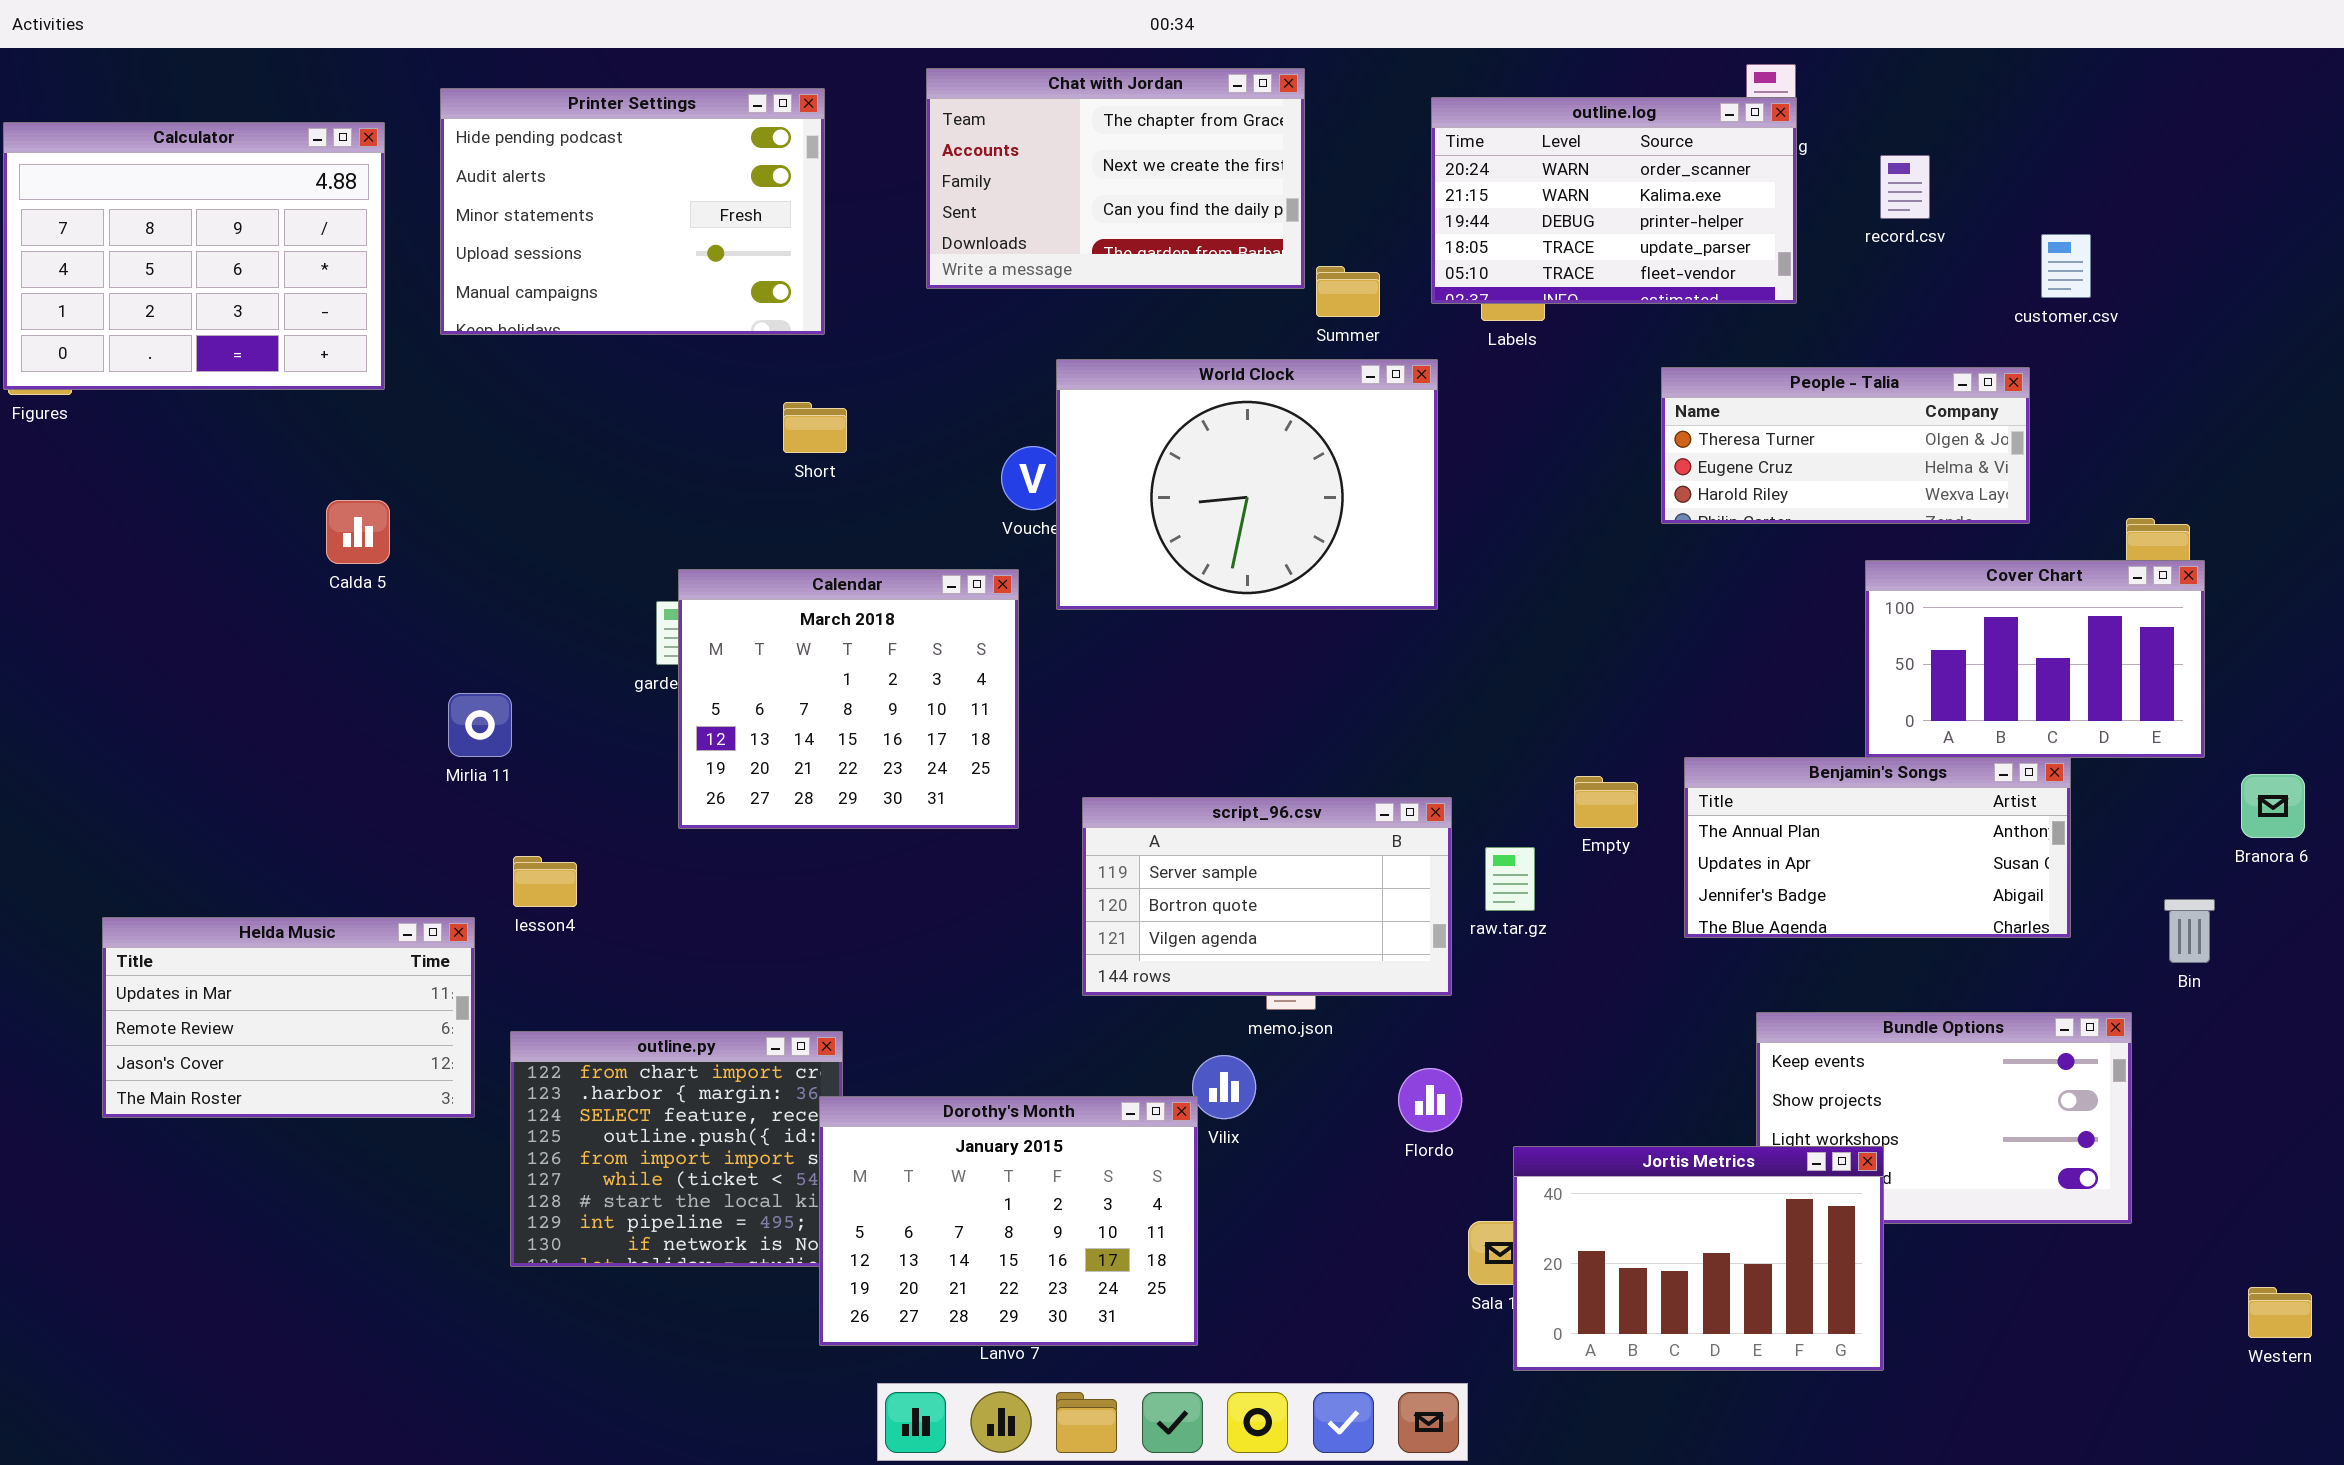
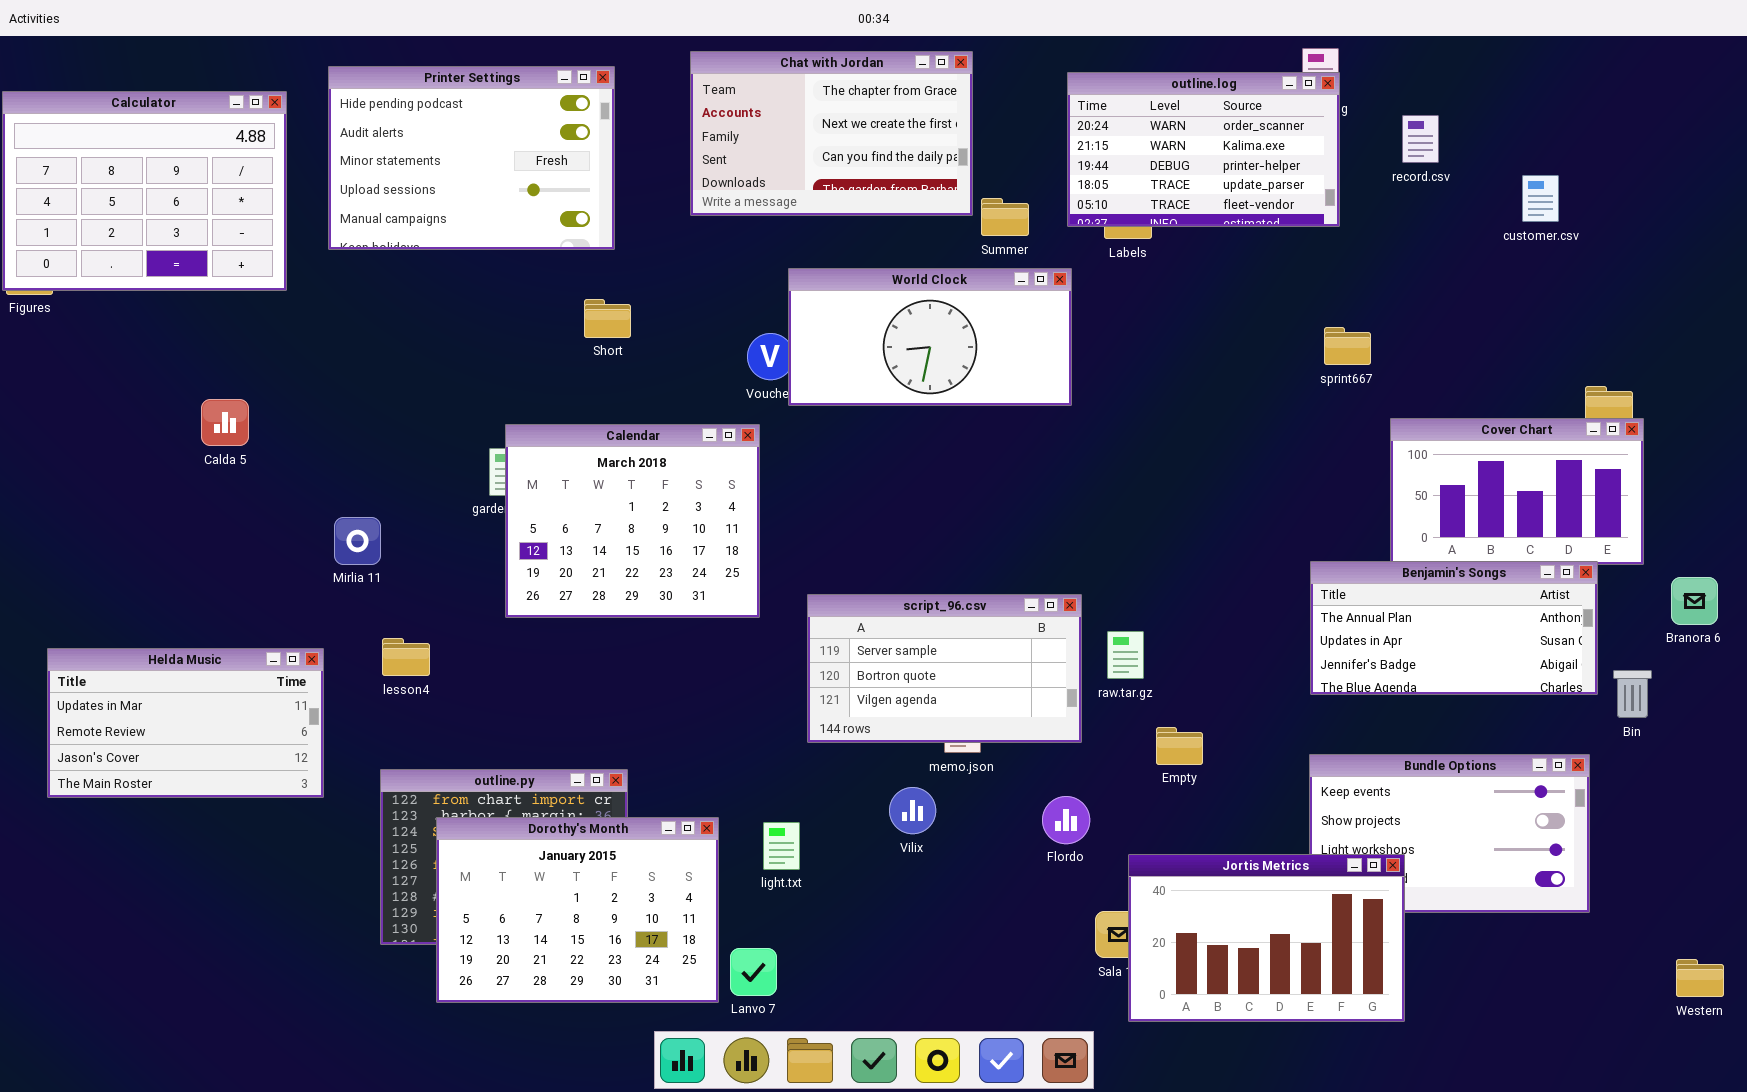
World Clock: [1056,359,1438,610] -> [788,268,1072,406], resized
People - Talia: [1661,367,2030,524] -> none, closed
Calda 5: [326,500,390,564] -> [201,399,249,446], moved
Benjamin's Songs: [1684,757,2071,938] -> [1310,561,1598,695], moved
Empty: [1574,776,1638,828] -> [1156,727,1203,765], moved
Helda Music: [102,917,475,1118] -> [47,648,324,798], moved
Dorothy's Month: [819,1096,1198,1346] -> [436,817,719,1003], moved

